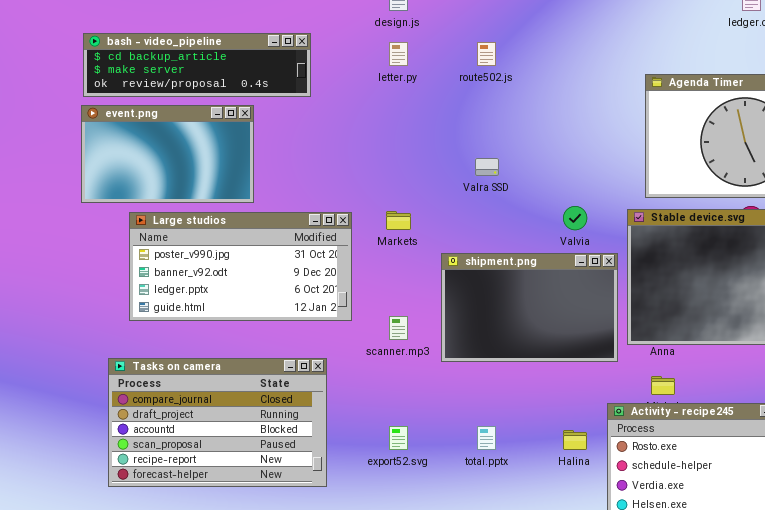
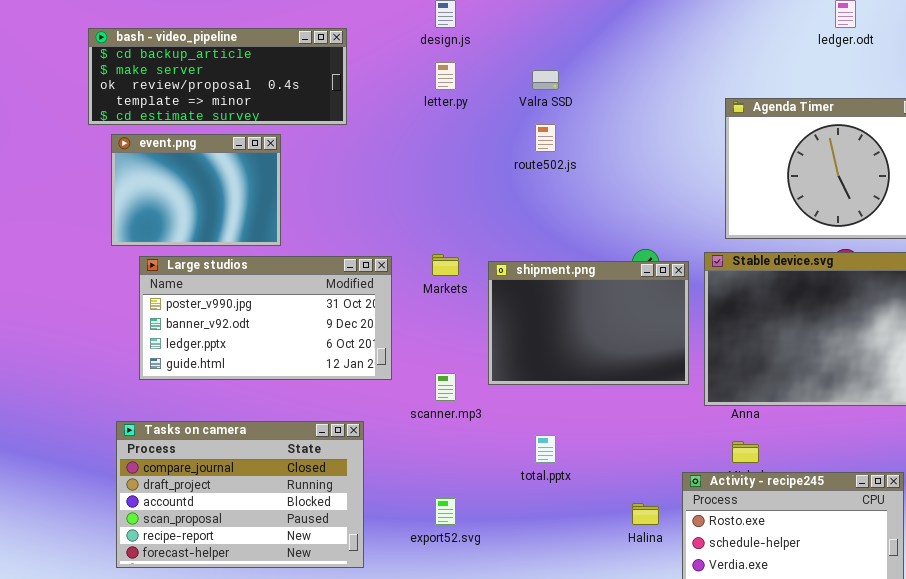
bash - video_pipeline: [83,33,311,97] -> [88,28,347,125], resized
route502.js: [477,42,496,66] -> [535,124,556,152], moved
event.png: [81,105,254,203] -> [111,134,281,246], resized
Valra SSD: [475,158,499,176] -> [532,70,559,90], moved
shipment.png: [441,253,618,362] -> [488,261,689,385], moved
total.pptx: [477,426,496,450] -> [535,435,556,463], moved

